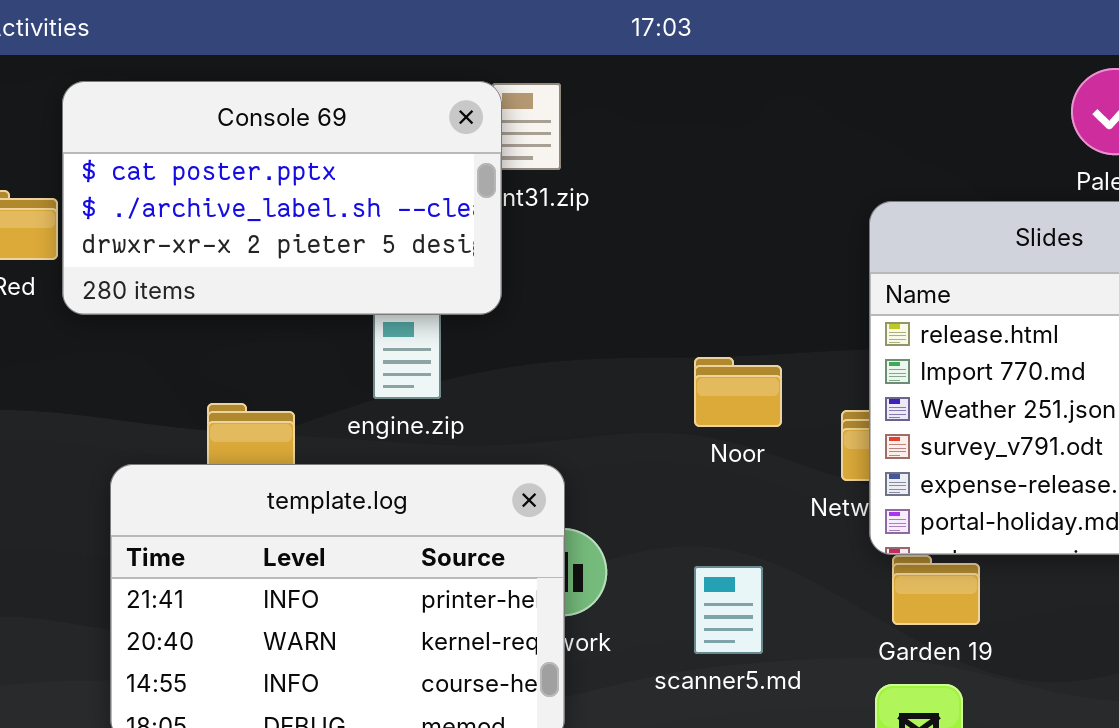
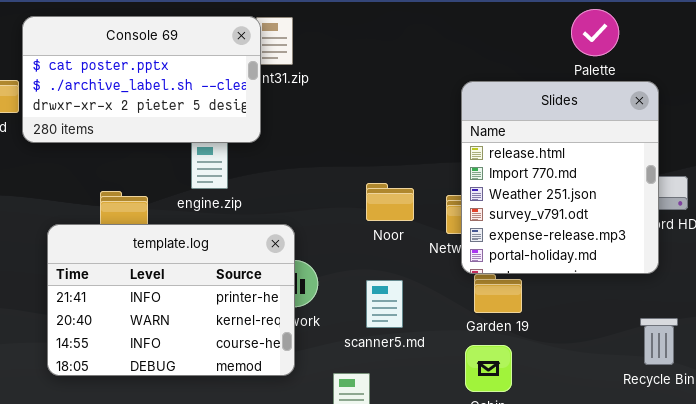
Noor: [694,357,782,427] -> [366,183,414,221], moved

